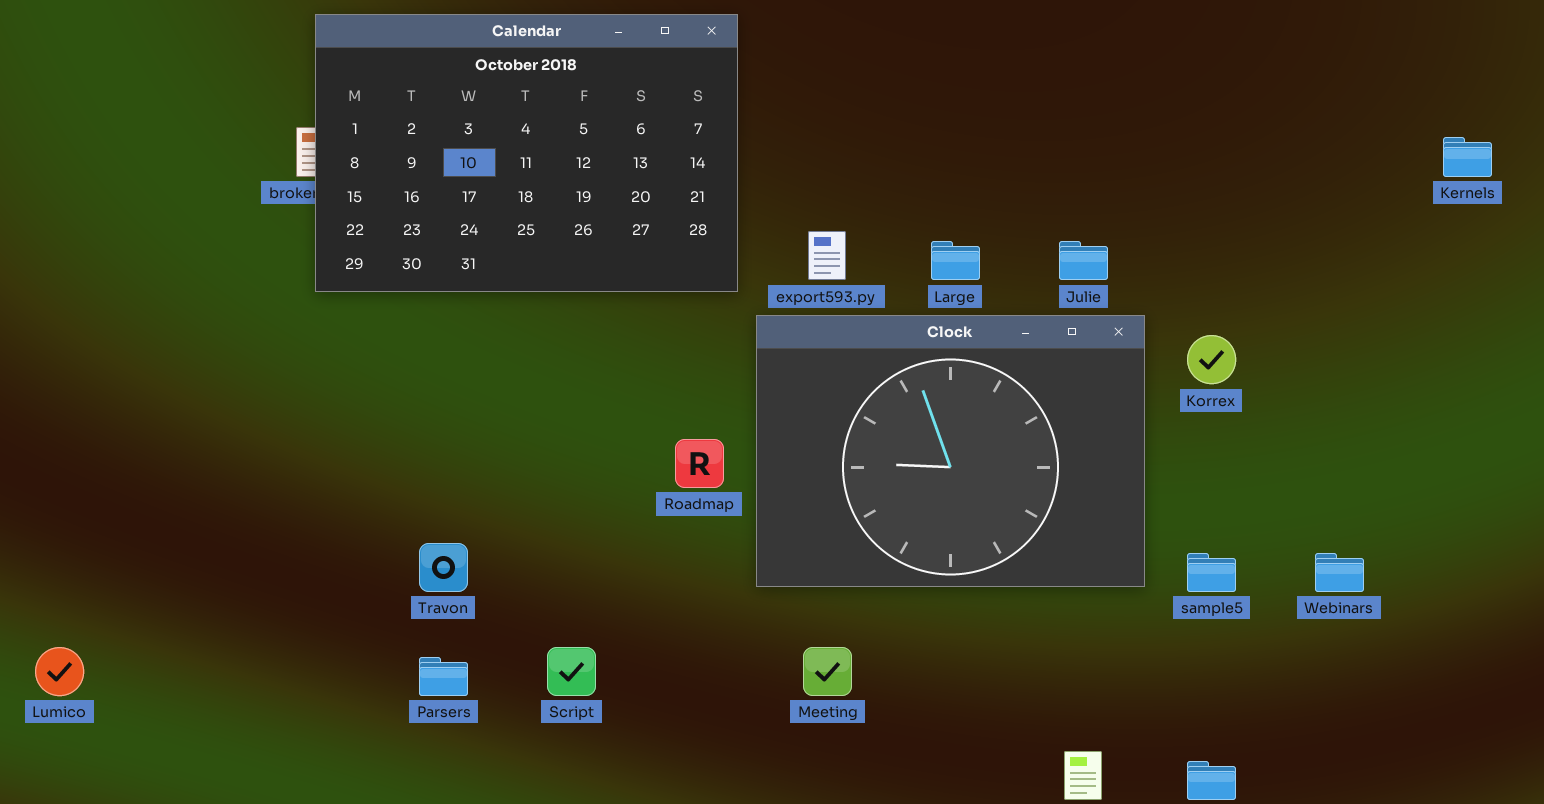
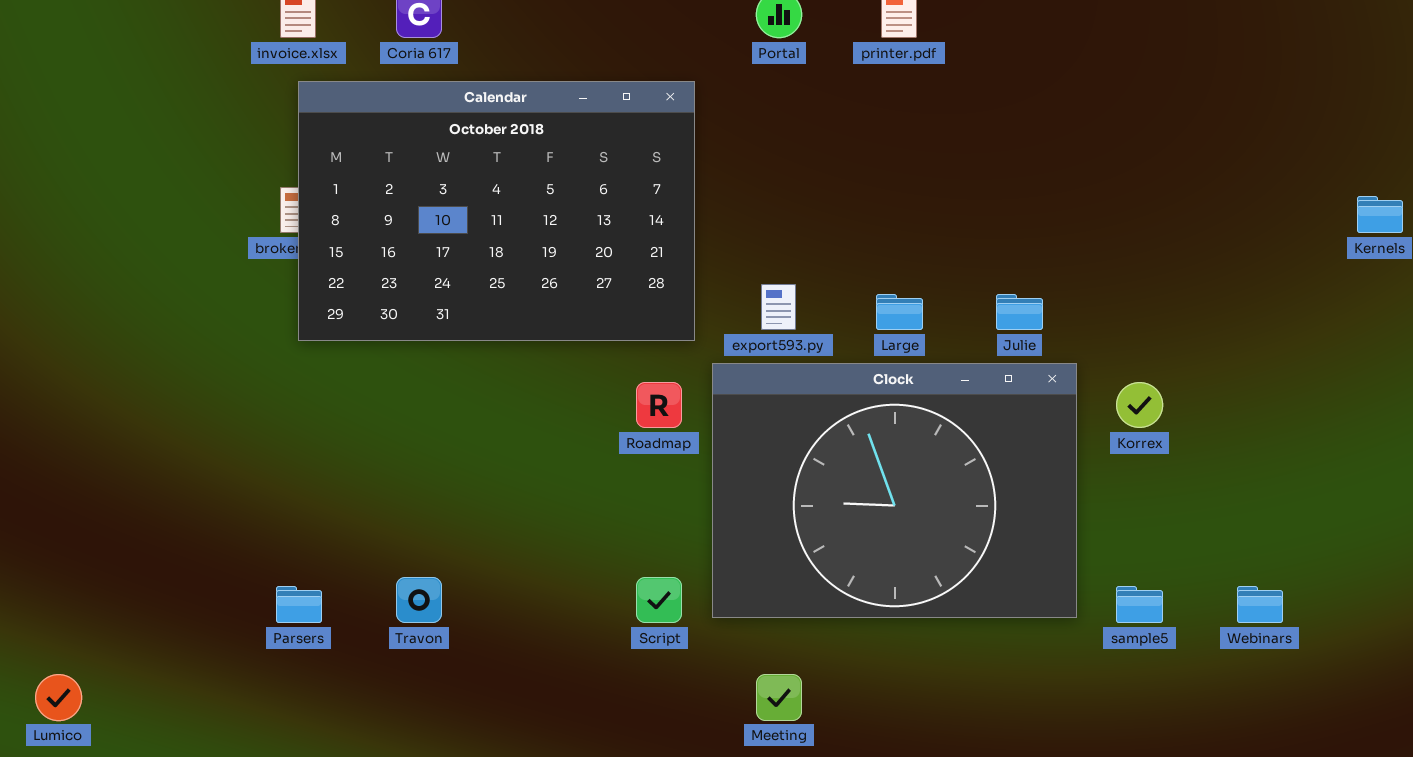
Roadmap: [675,439,724,488] -> [636,382,682,428], moved
Script: [547,647,596,696] -> [636,577,682,623], moved
Parsers: [419,657,468,696] -> [276,586,322,623], moved

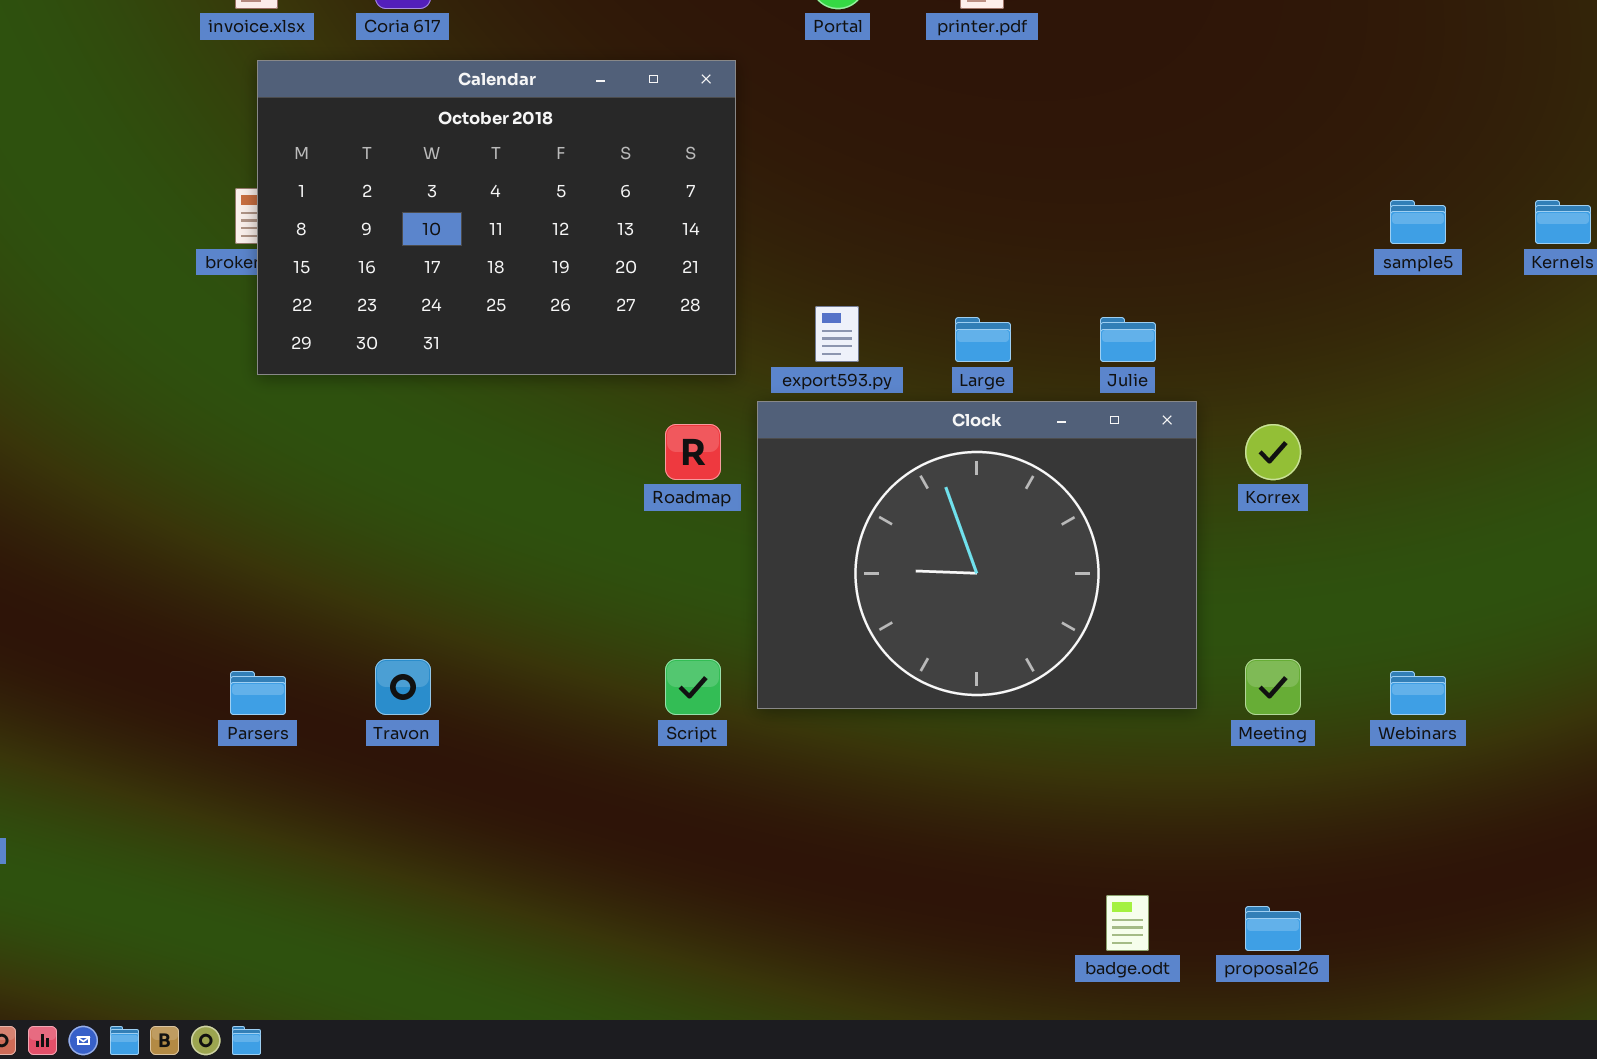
sample5: [1116,586,1163,623] -> [1390,200,1446,244], moved
Meeting: [756,674,802,721] -> [1245,659,1301,715], moved

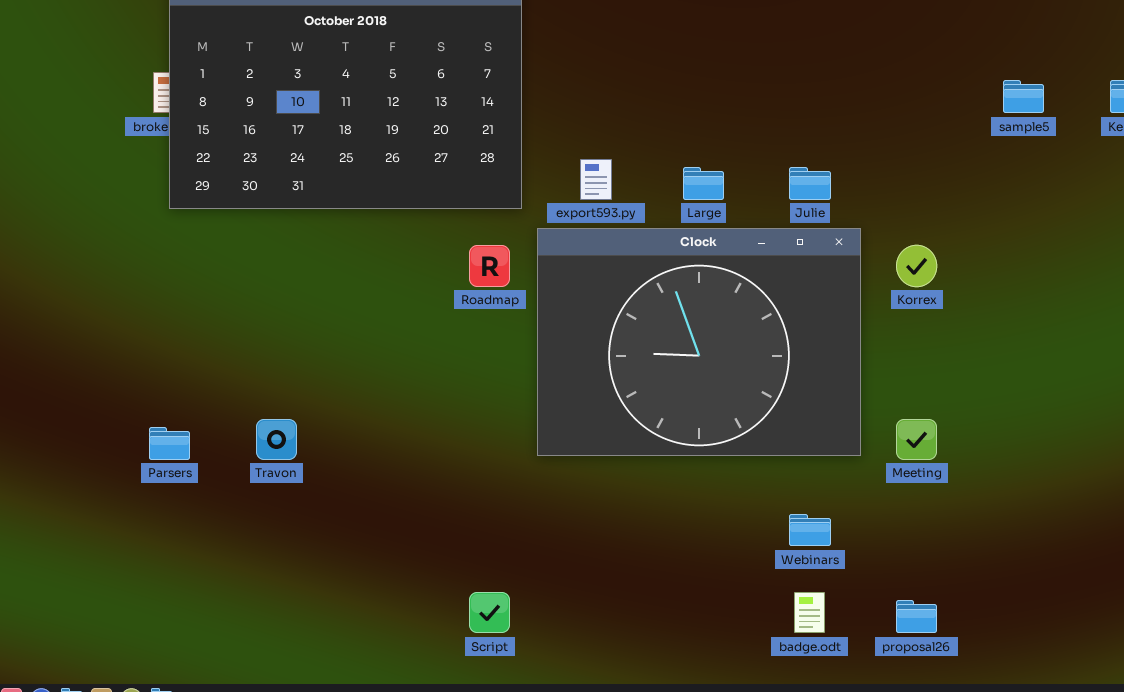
Script: [665,659,721,715] -> [469,592,510,633], moved
Webinars: [1390,671,1446,715] -> [789,514,831,546], moved

